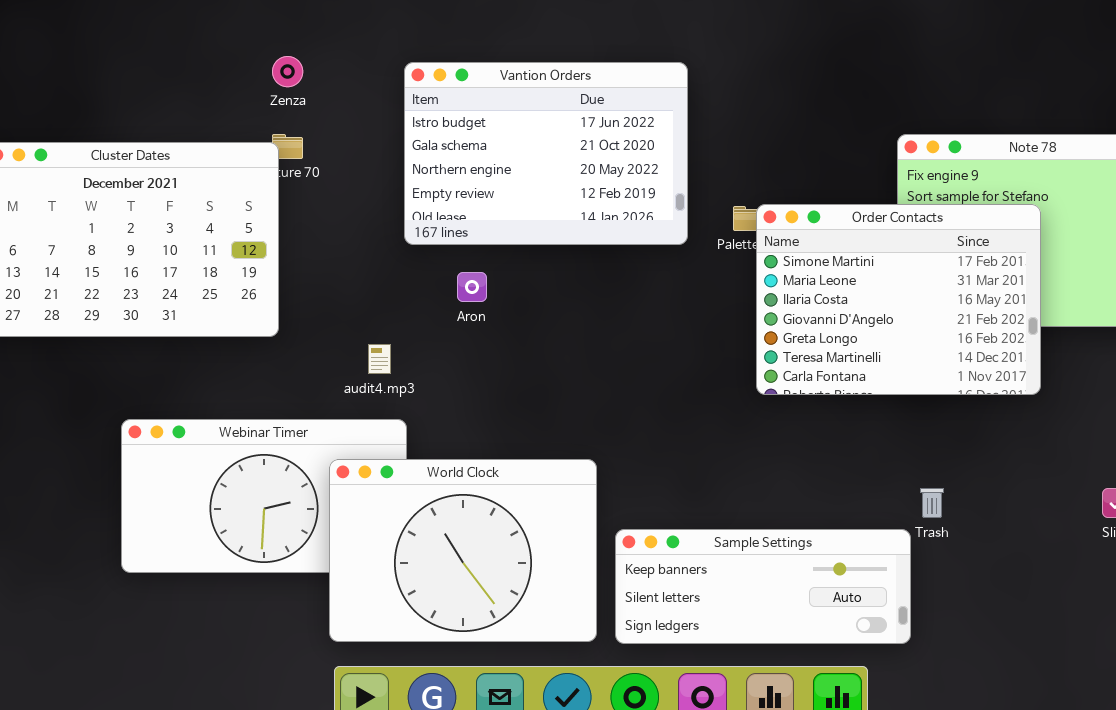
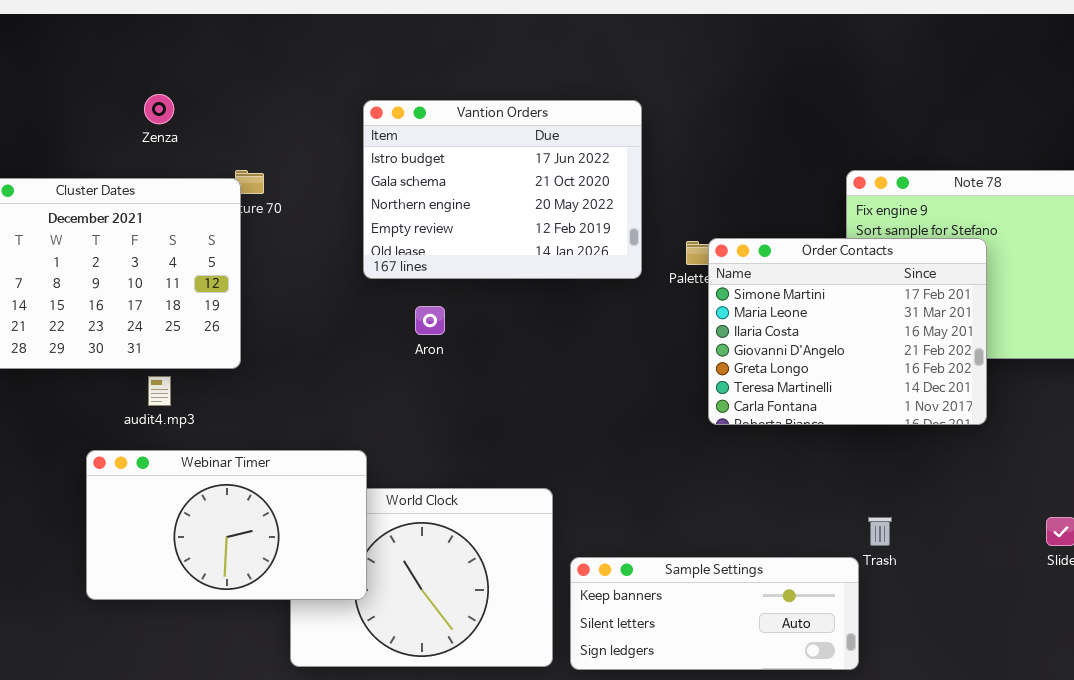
Zenza: [272,56,303,87] -> [144,94,174,124], moved
audit4.mp3: [368,344,391,374] -> [148,376,171,406], moved
Webinar Timer: [121,419,407,573] -> [86,450,367,600], raised

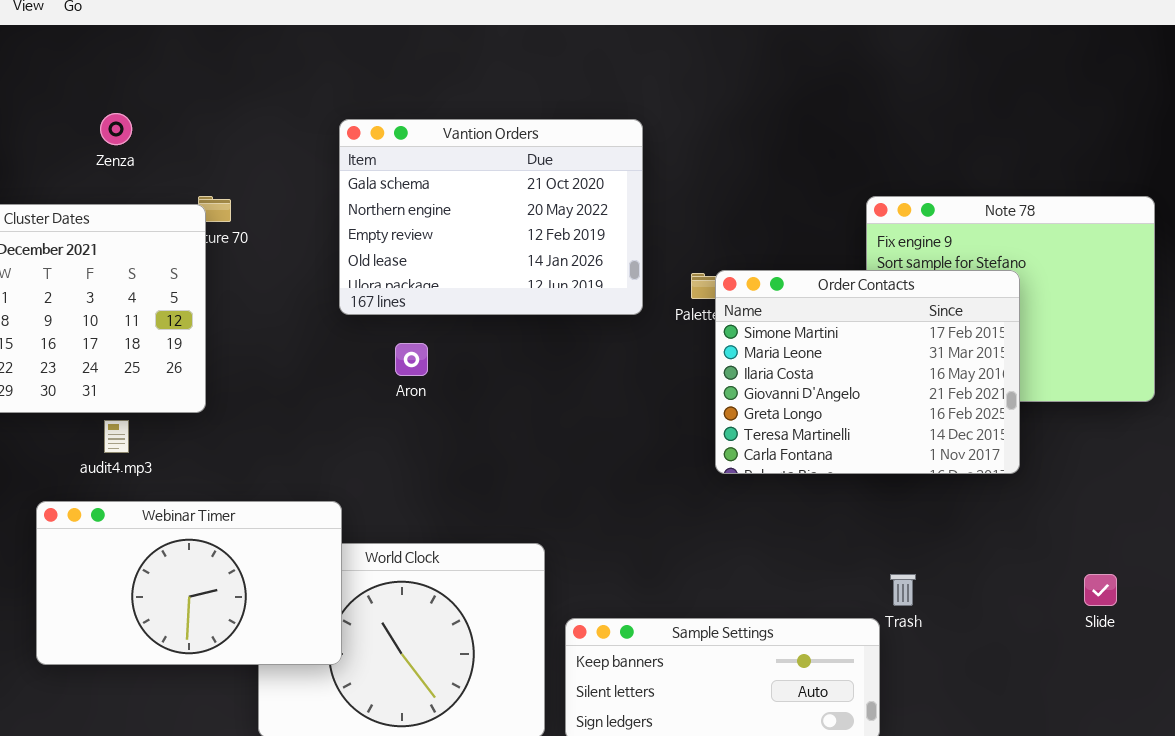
Vantion Orders: [363,100,642,279] -> [339,119,643,315], scrolled down 1 row

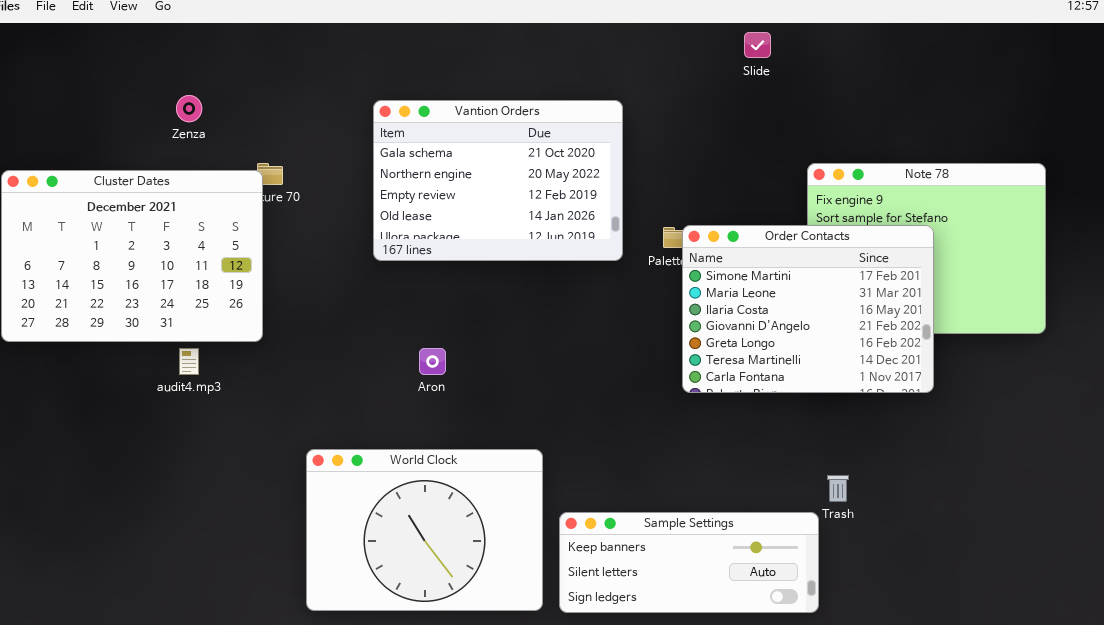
Aron: [395,343,428,376] -> [419,348,446,375], moved
Webinar Timer: [36,501,342,665] -> none, closed
Slide: [1084,574,1117,606] -> [744,32,771,58], moved

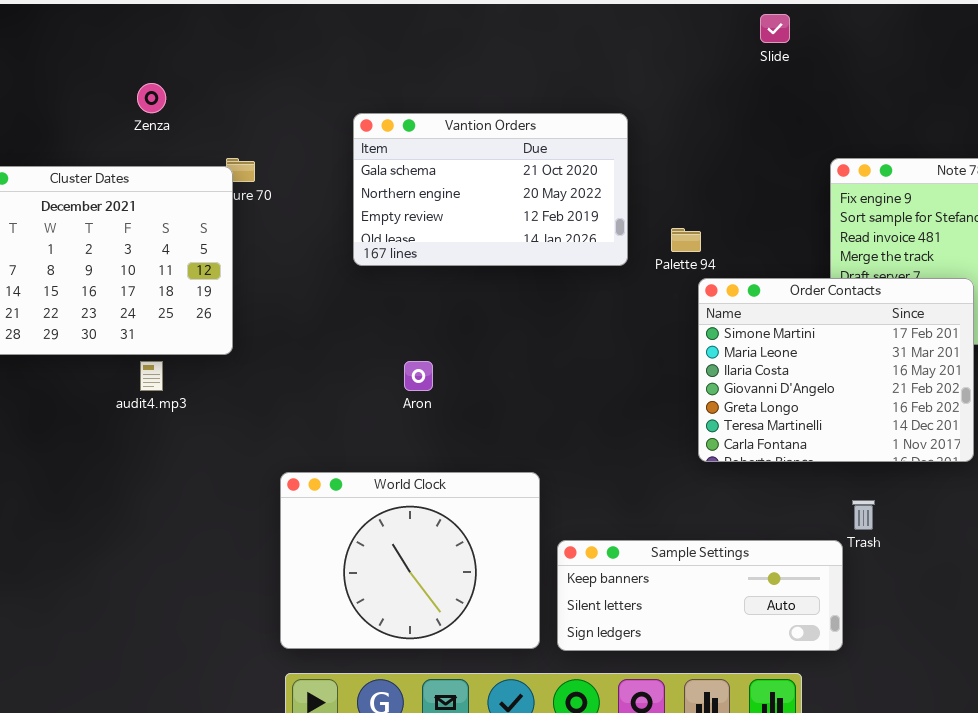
Vantion Orders: [373,100,623,261] -> [353,113,628,266], resized
Order Contacts: [682,225,934,393] -> [698,278,974,462], moved

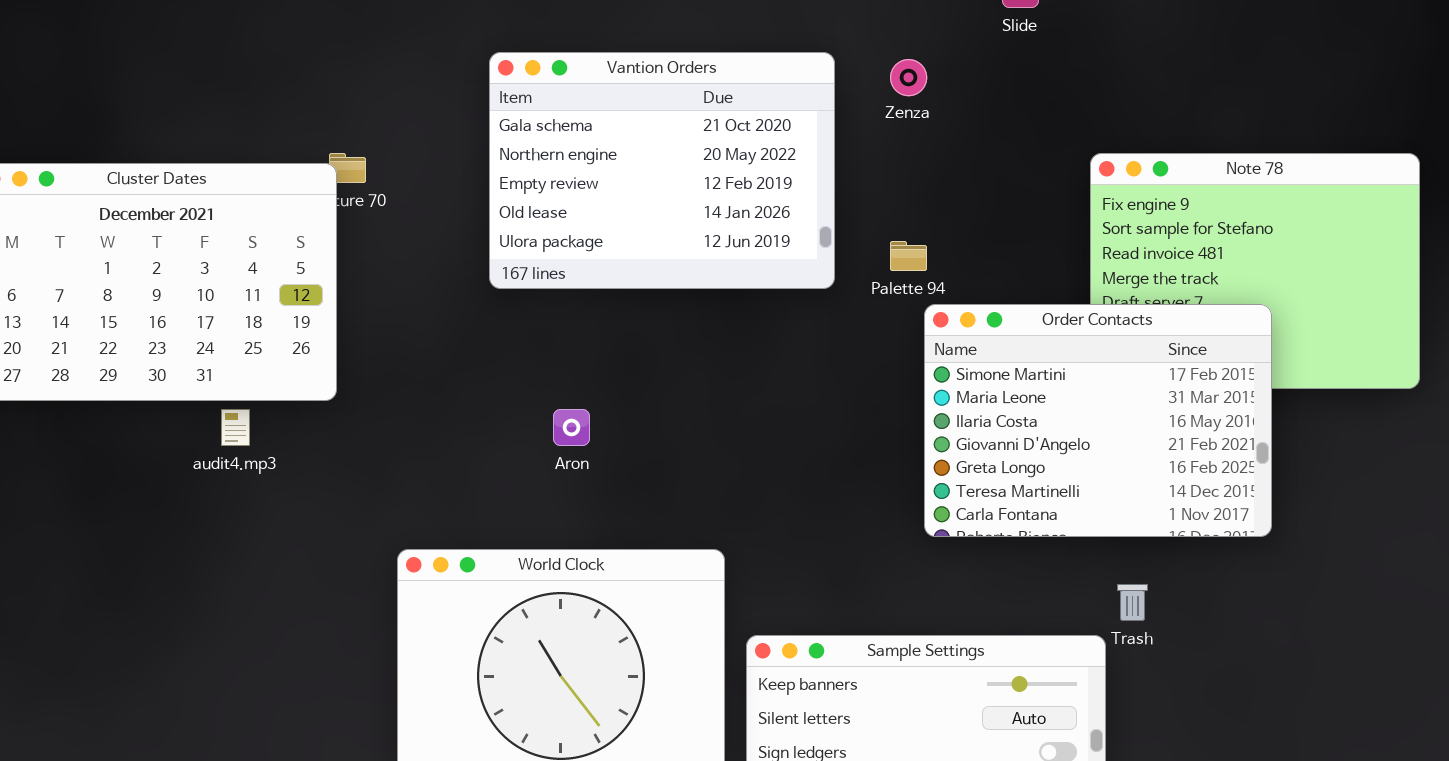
Zenza: [137,83,166,113] -> [890,59,927,96], moved
Vantion Orders: [353,113,628,266] -> [489,52,835,289], resized

